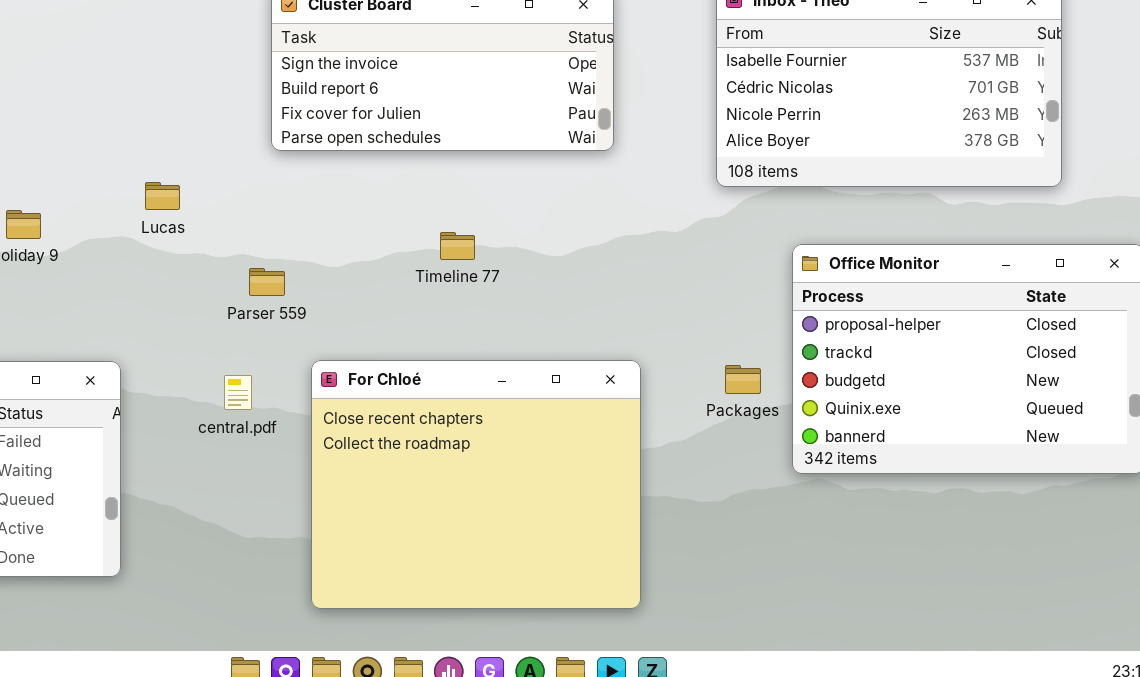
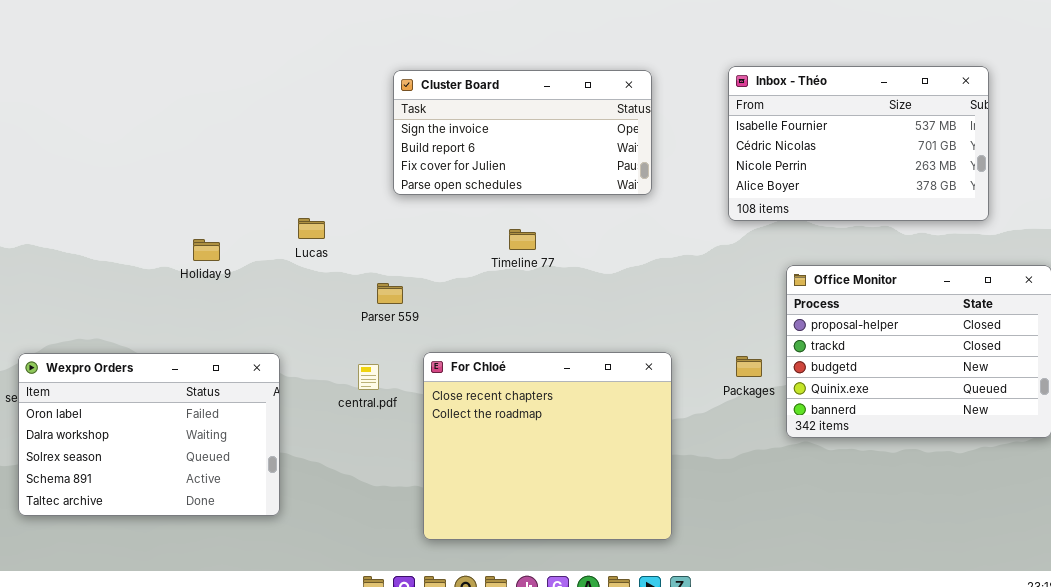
Timeline 77: [440,232,475,260] -> [509,229,536,250], moved

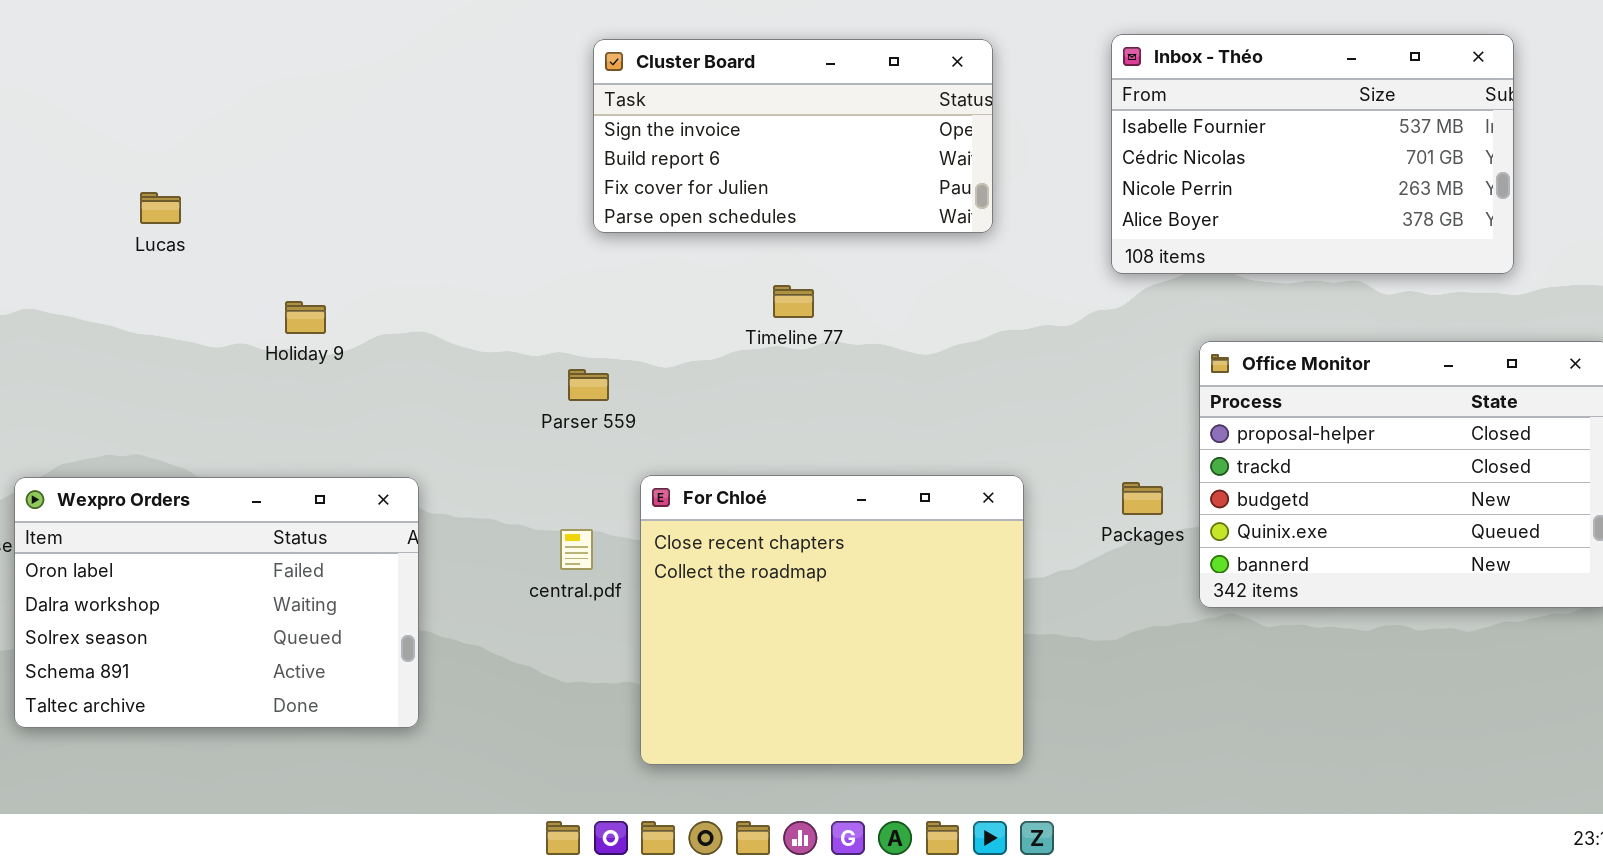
Lucas: [298,218,325,239] -> [140,192,181,224], moved
central.pdf: [358,364,379,390] -> [560,529,593,570], moved

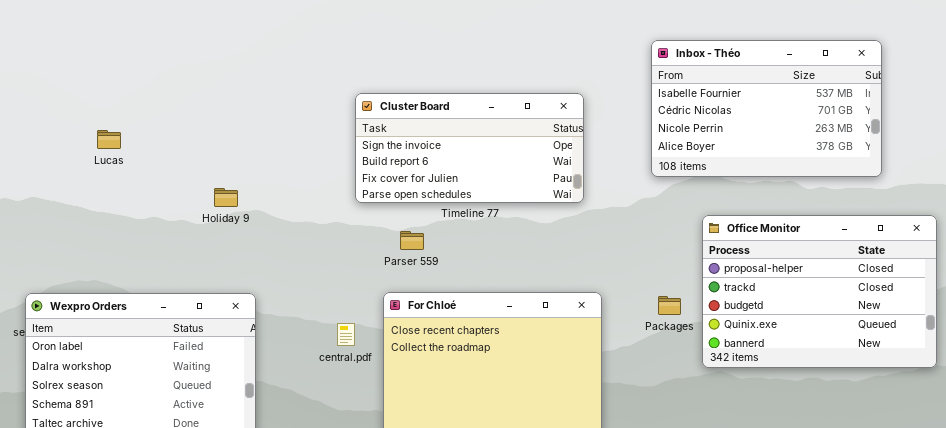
Cluster Board: [593,39,993,233] -> [355,93,584,203], moved
Holiday 9: [285,301,326,334] -> [214,188,238,207], moved
Parser 559: [568,369,609,401] -> [400,231,424,250], moved

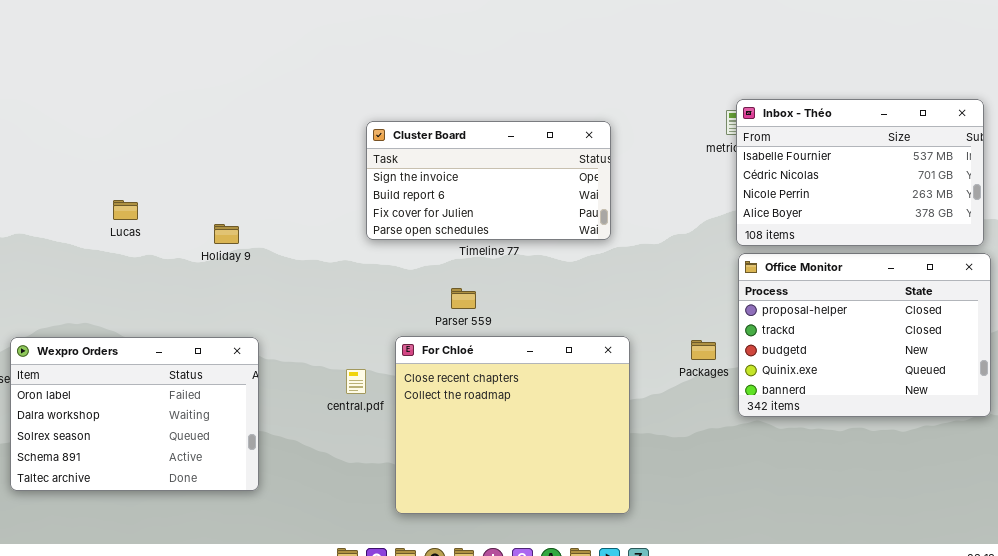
Inbox - Théo: [651,40,882,177] -> [736,99,984,246], moved
Lucas: [97,130,121,149] -> [113,200,138,220], moved
Parser 559: [400,231,424,250] -> [451,288,476,309], moved

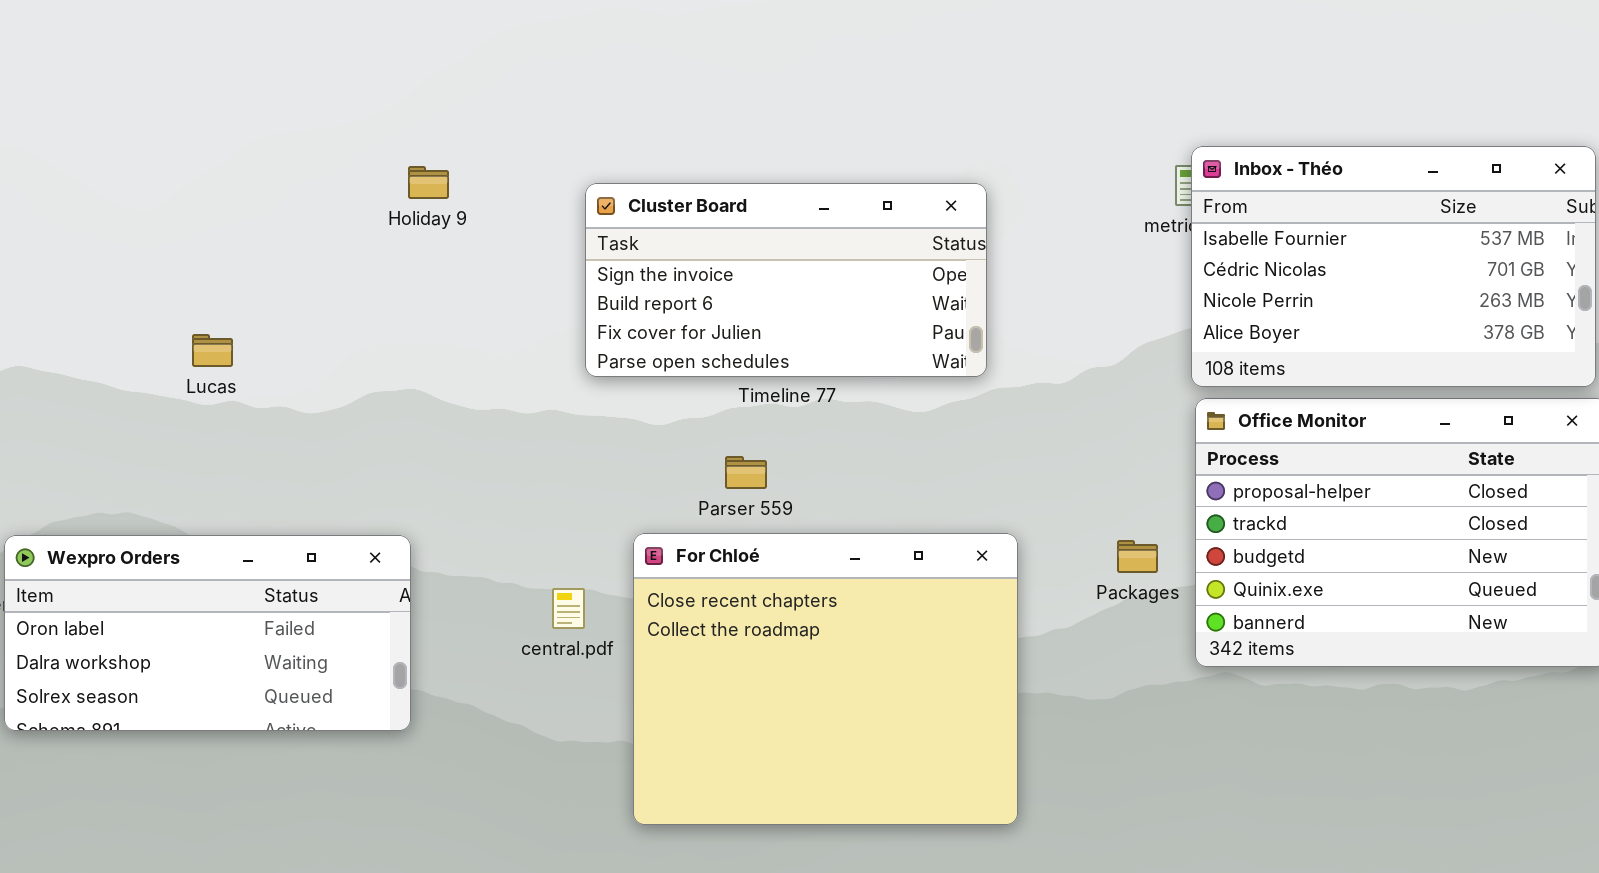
Lucas: [113,200,138,220] -> [192,334,233,367], moved
Holiday 9: [214,224,239,244] -> [408,166,449,199], moved
Wexpro Orders: [10,337,259,491] -> [4,535,411,731], resized

